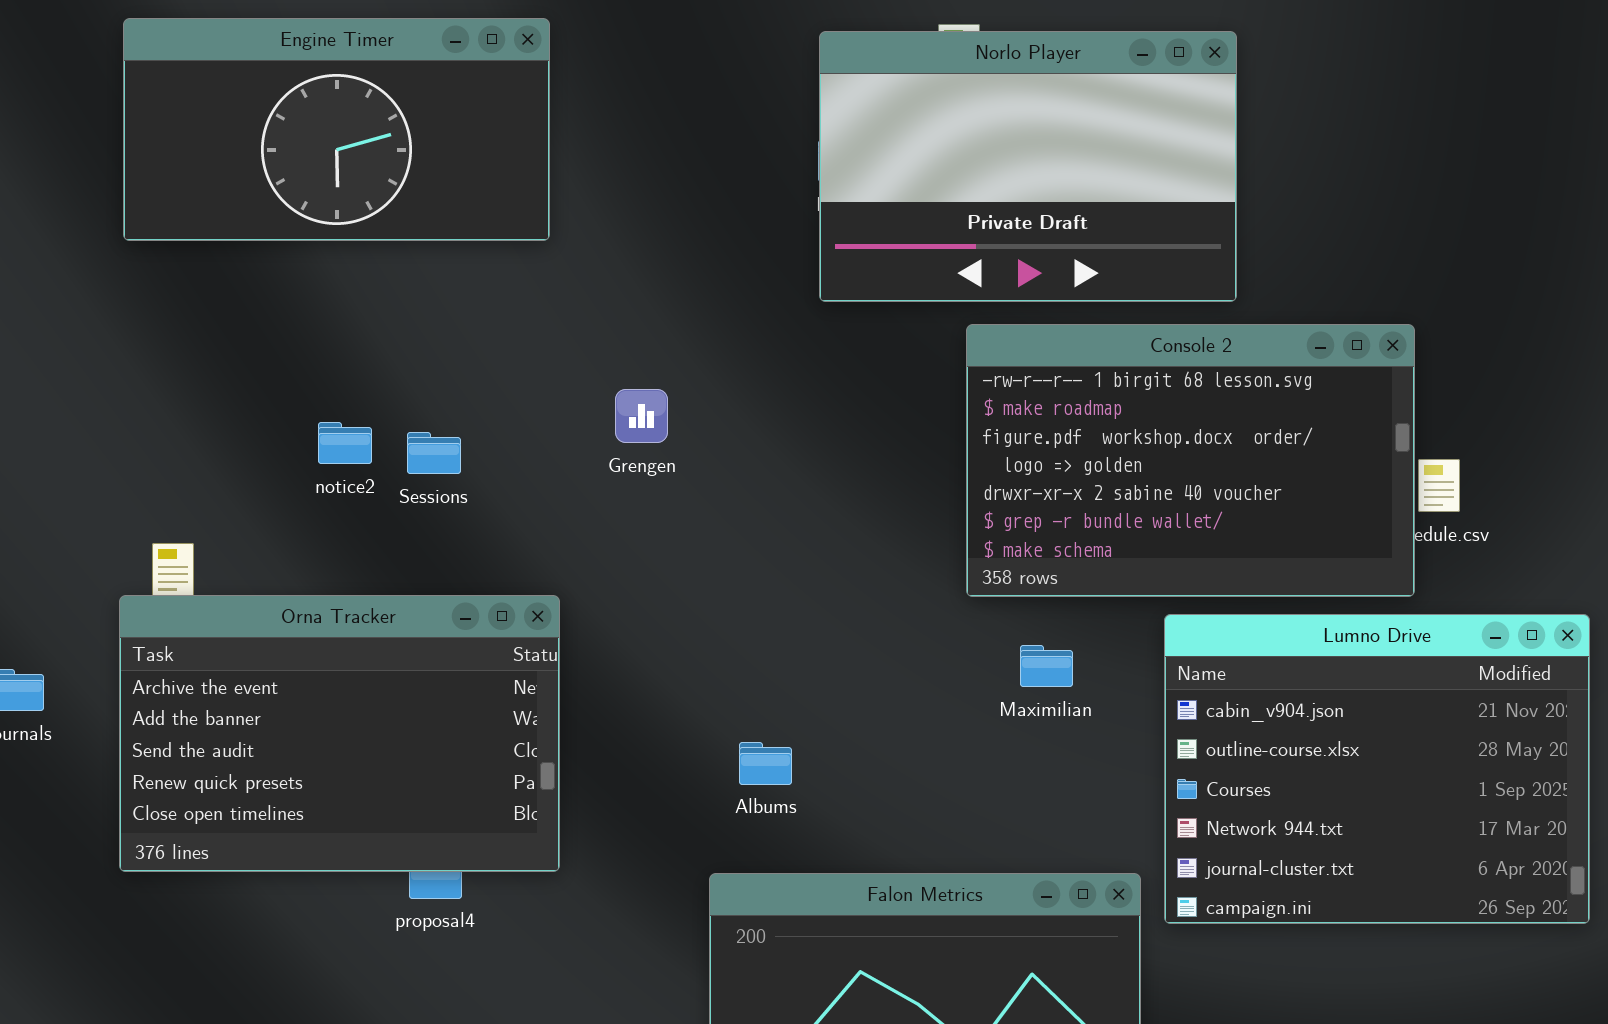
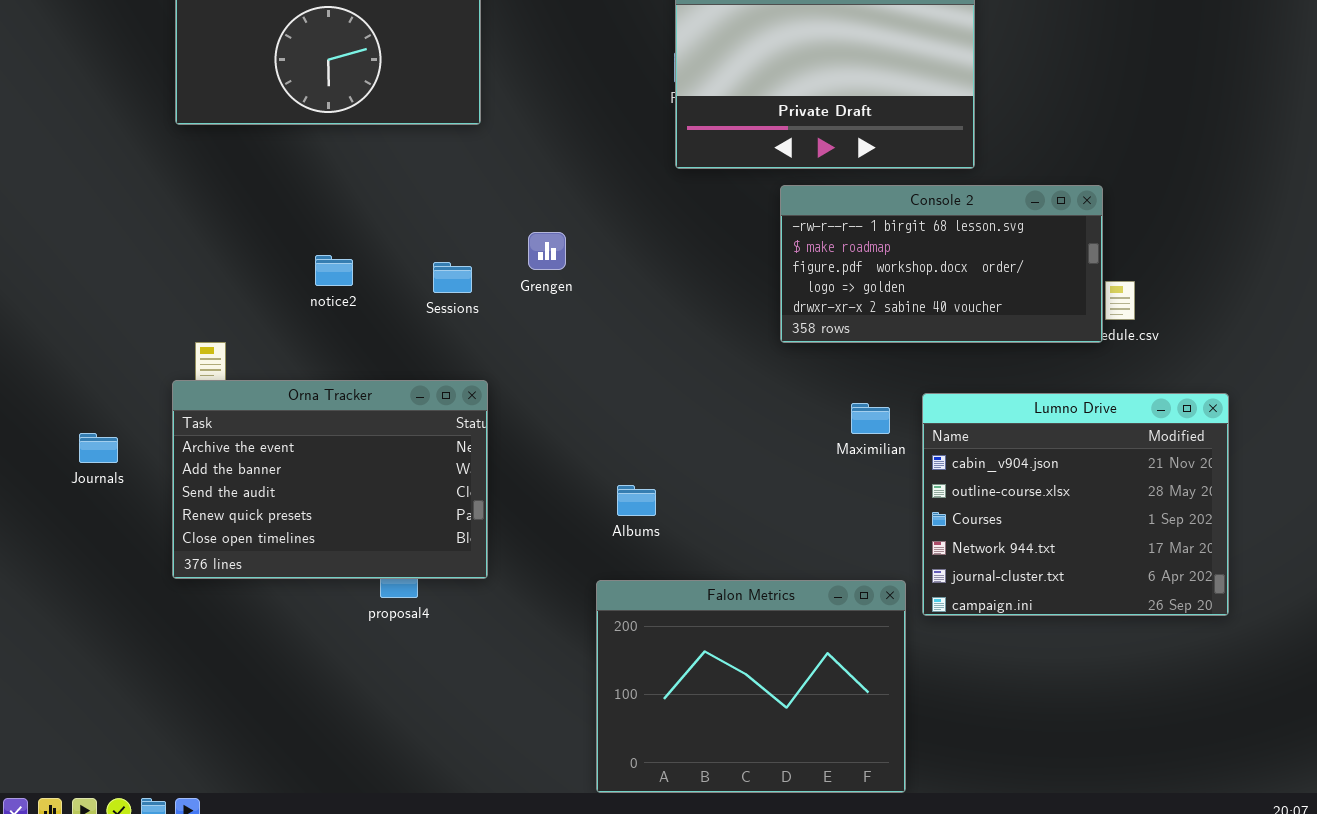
Console 2: [966,324,1415,597] -> [780,185,1103,343], resized
Sessions: [407,432,461,474] -> [433,262,472,293], moved
Maximilian: [1020,645,1073,687] -> [851,403,890,434], moved

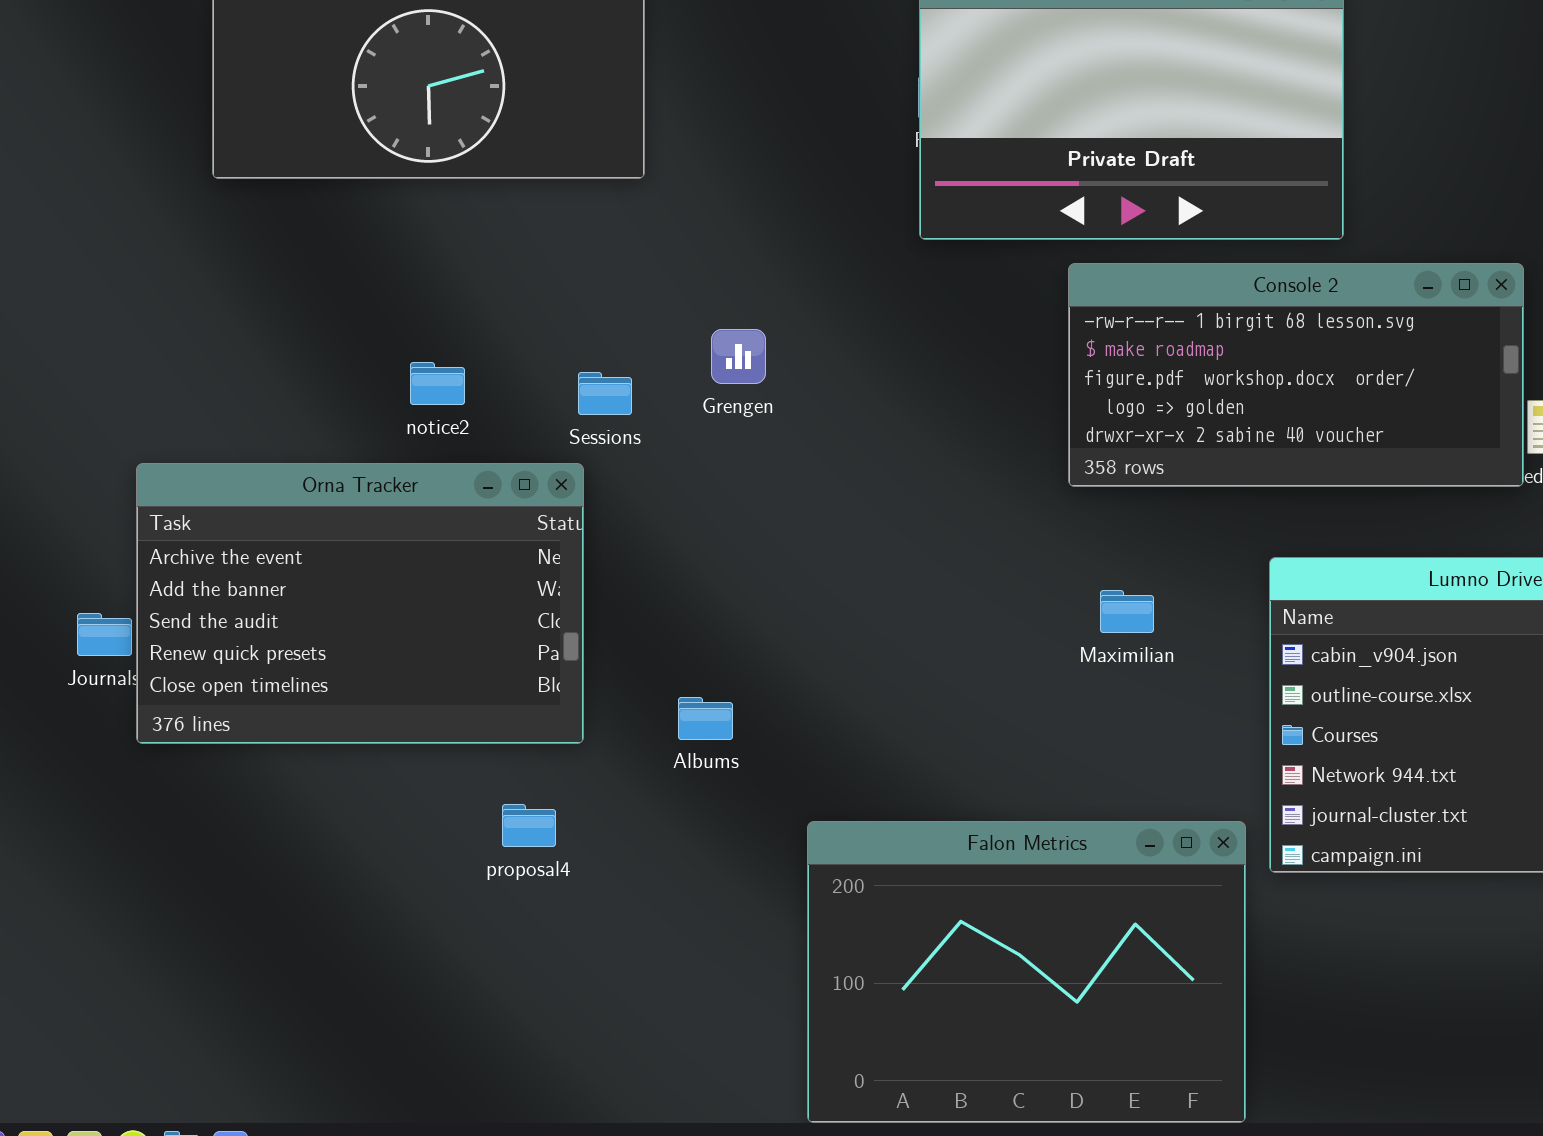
Orna Tracker: [172,380,488,579] -> [136,463,584,744], moved
Maximilian: [851,403,890,434] -> [1100,590,1154,633], moved
Albums: [617,485,656,516] -> [678,697,733,740], moved

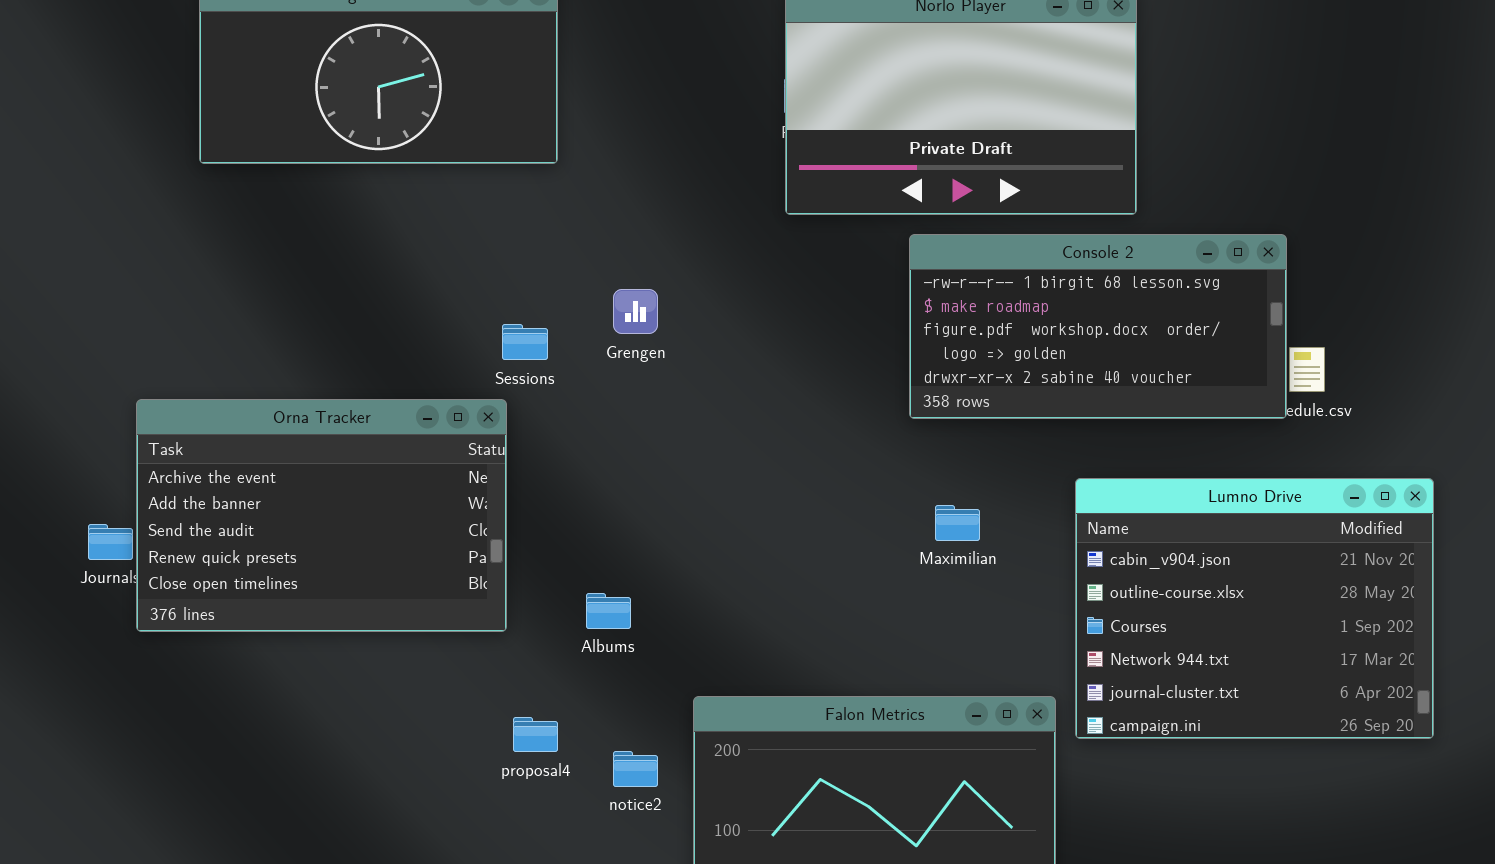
notice2: [410,362,465,405] -> [613,751,658,787], moved
proposal4: [502,804,556,847] -> [513,717,558,752], moved

